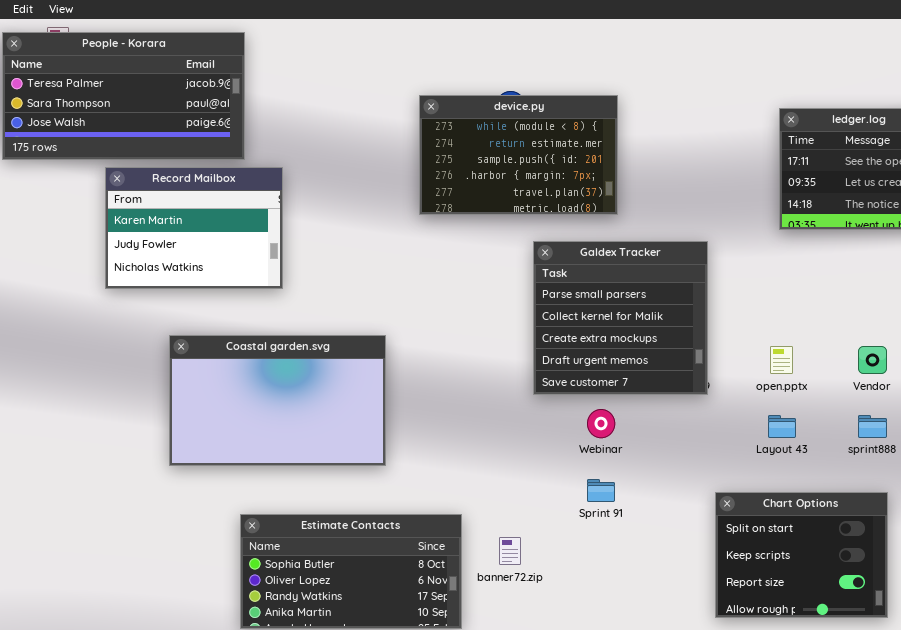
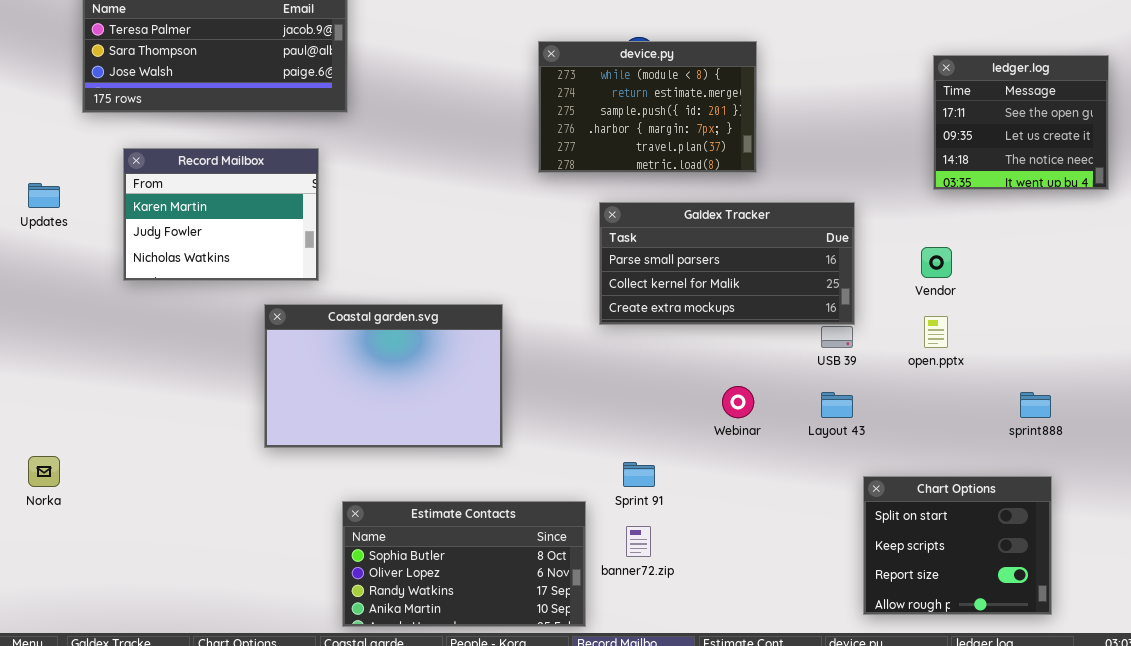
Record Mailbox: [105,167,283,289] -> [123,148,319,281], moved
Galdex Tracker: [533,241,708,395] -> [599,202,855,325], resized
Vendor: [858,346,887,374] -> [921,247,952,278], moved
Layout 43: [768,415,796,438] -> [821,392,853,418], moved
Sprint 91: [587,479,615,502] -> [623,462,655,487], moved

